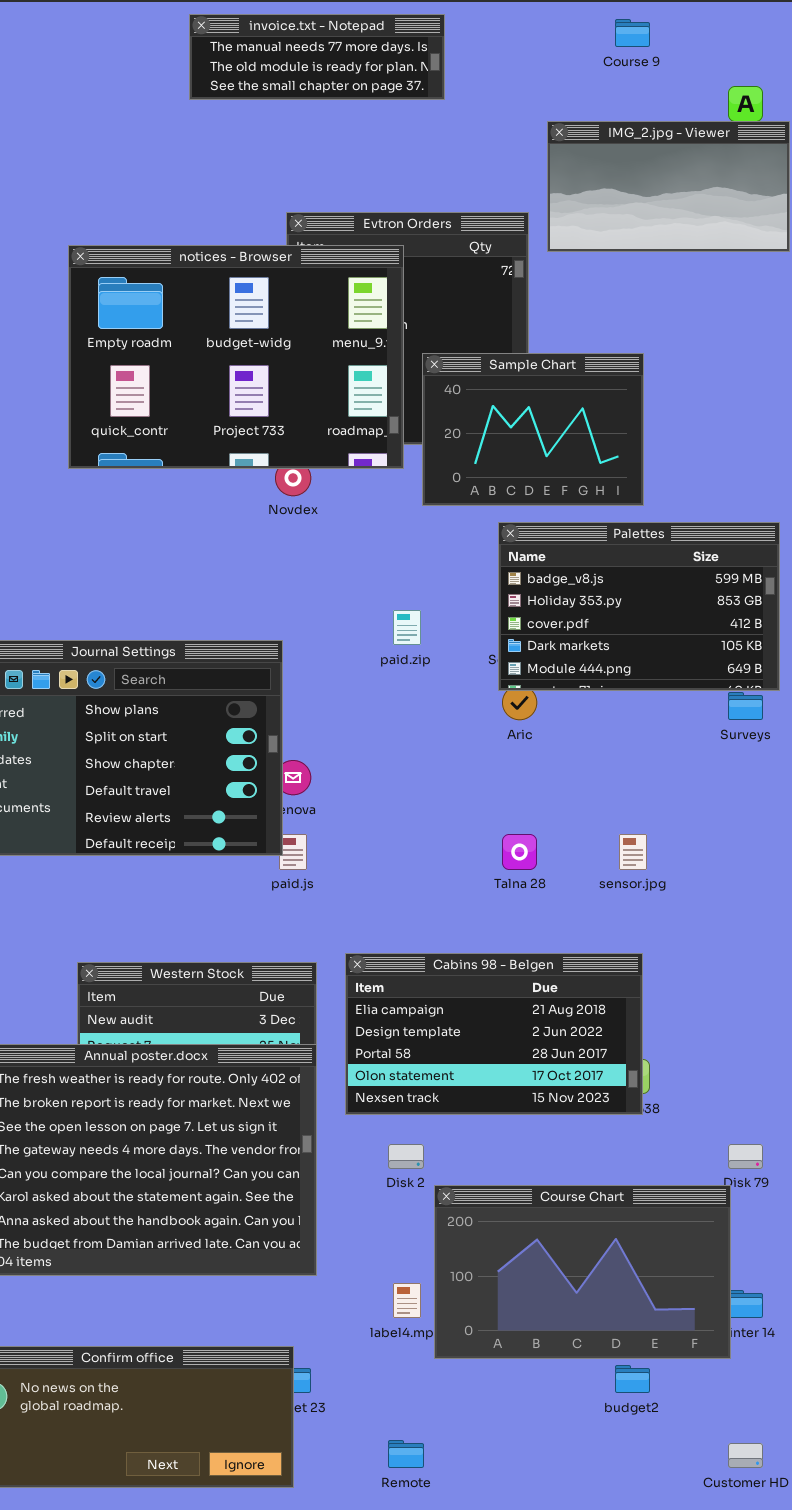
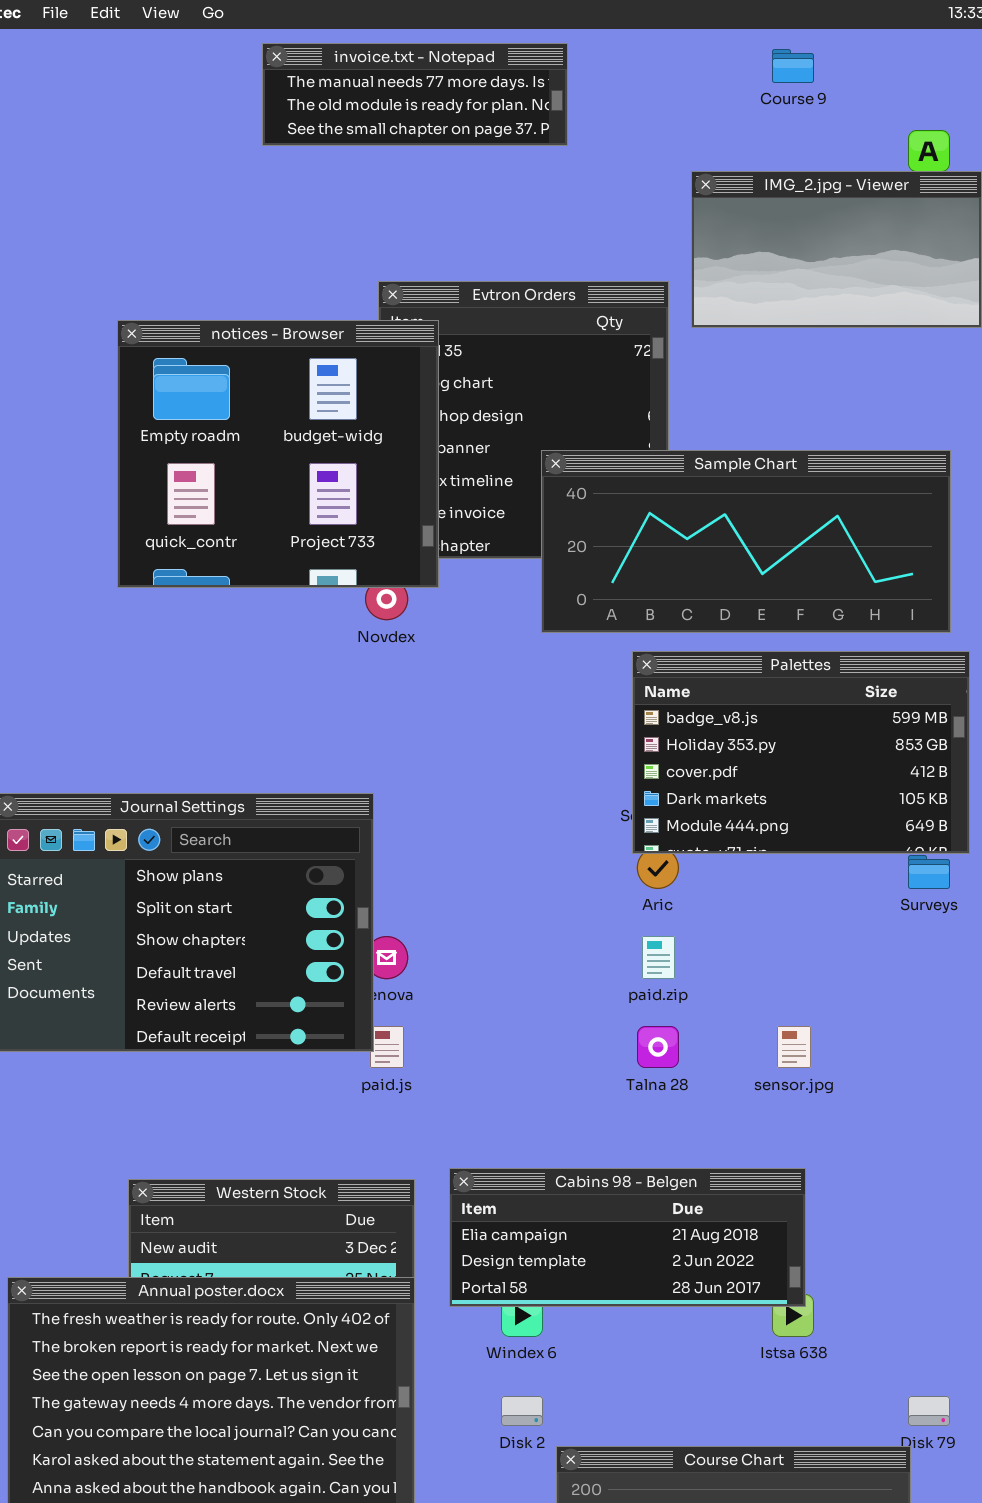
notices - Browser: [68,245,404,469] -> [117,320,439,588], resized
Sample Chart: [422,353,644,506] -> [541,450,951,633], resized
paid.zip: [393,610,421,645] -> [642,936,675,979], moved
Cabins 98 - Belgen: [345,953,643,1115] -> [449,1168,806,1307], resized

